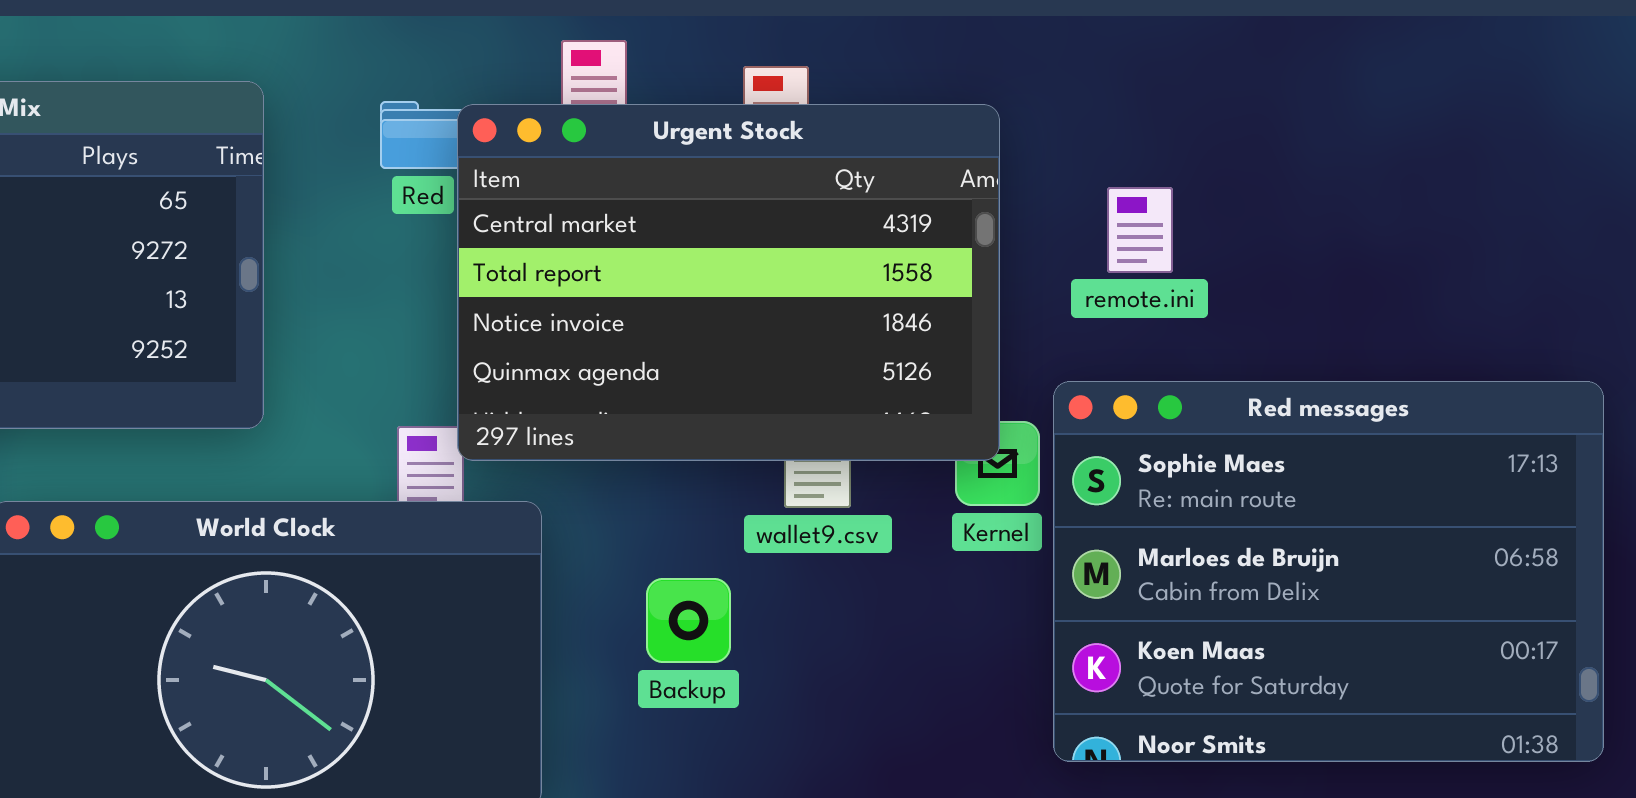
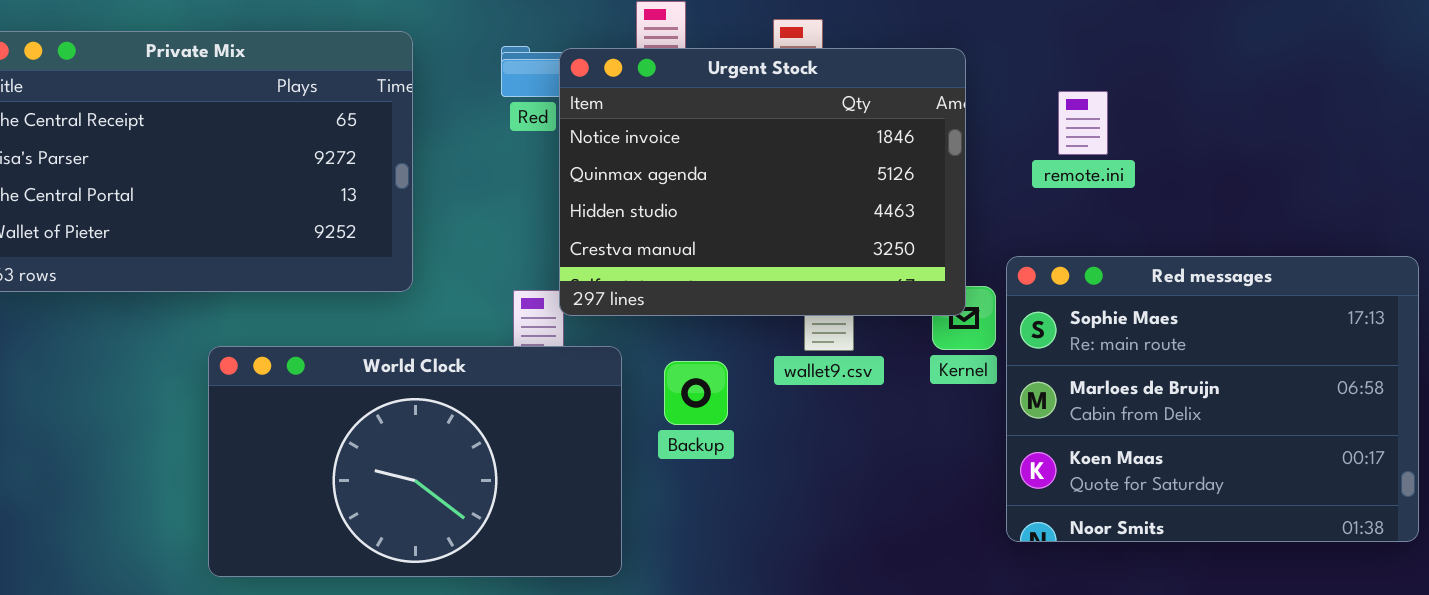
Urgent Stock: [457,104,1000,461] -> [559,48,966,316], scrolled down 2 rows
remote.ini: [1107,187,1173,273] -> [1058,91,1108,155], moved
Backup: [646,578,731,663] -> [664,361,728,425], moved

